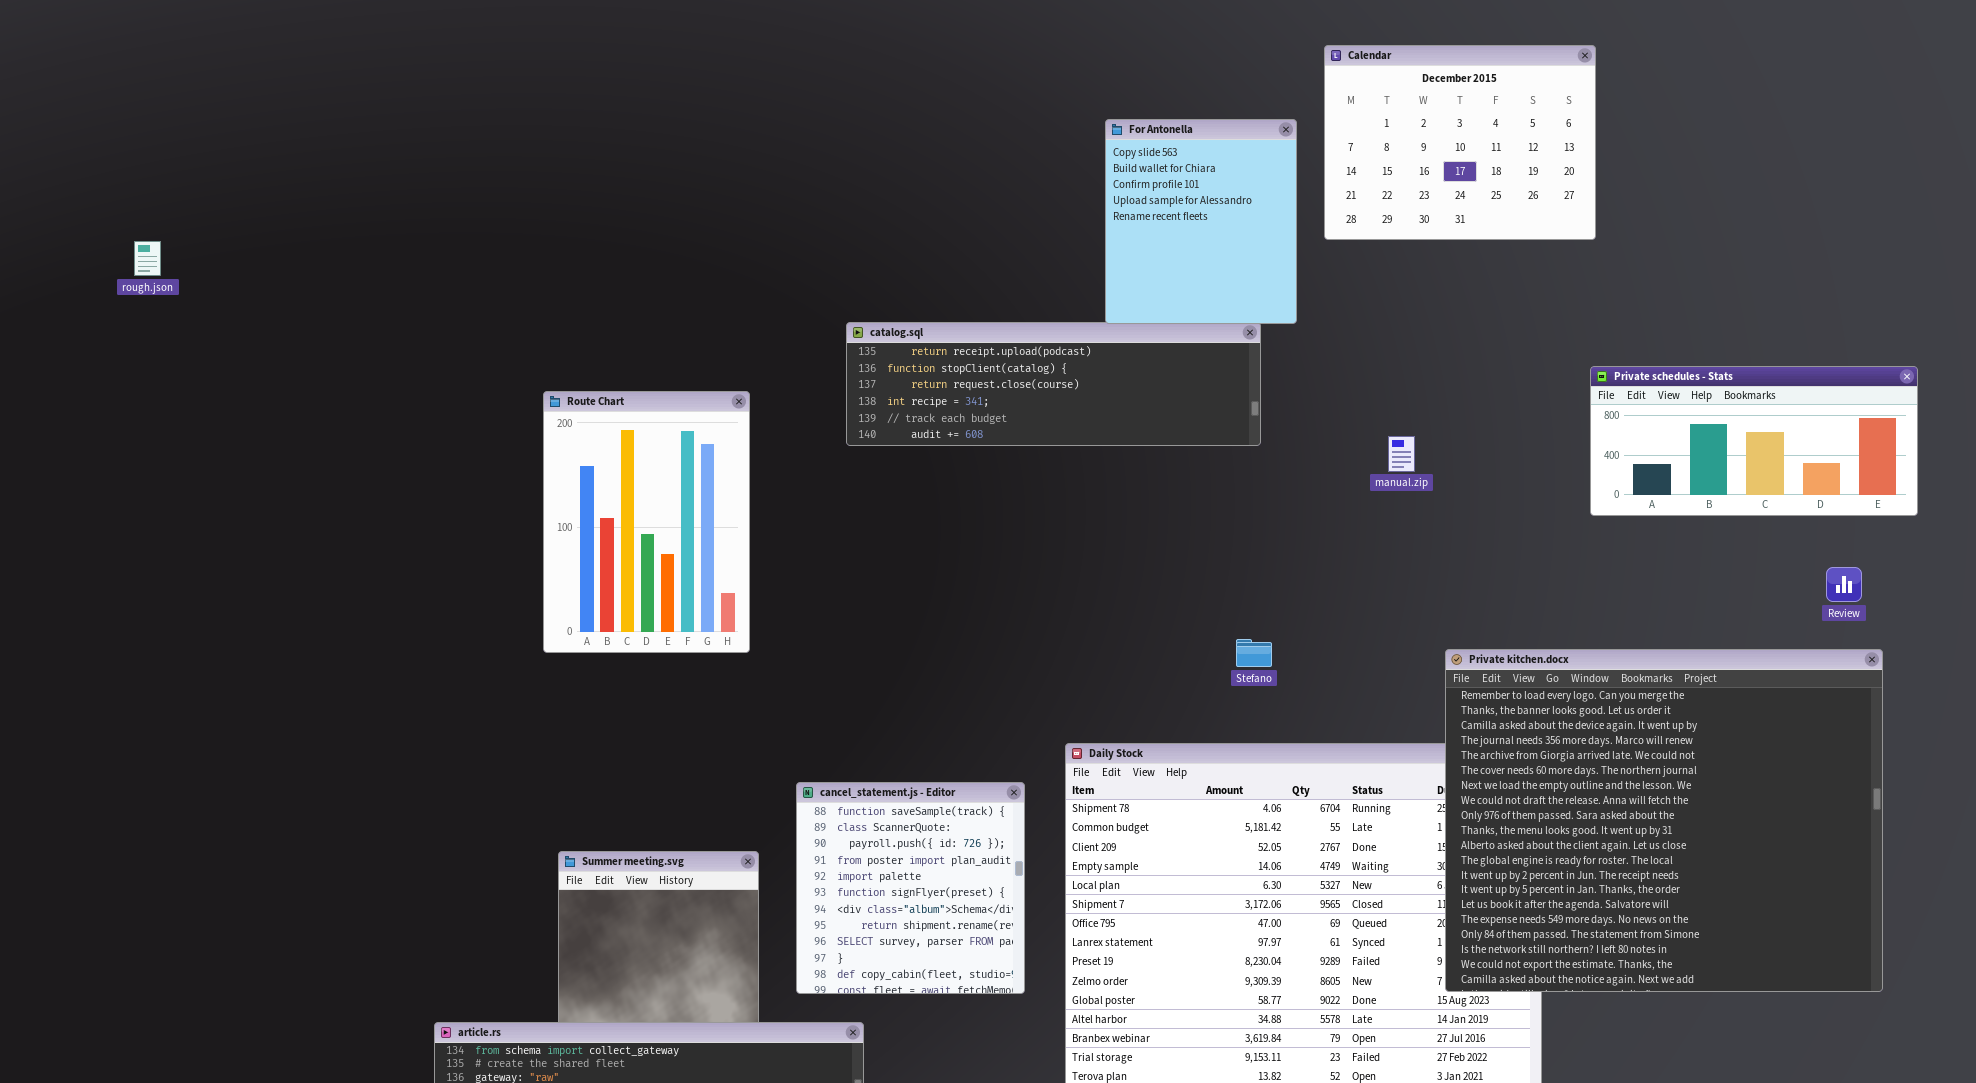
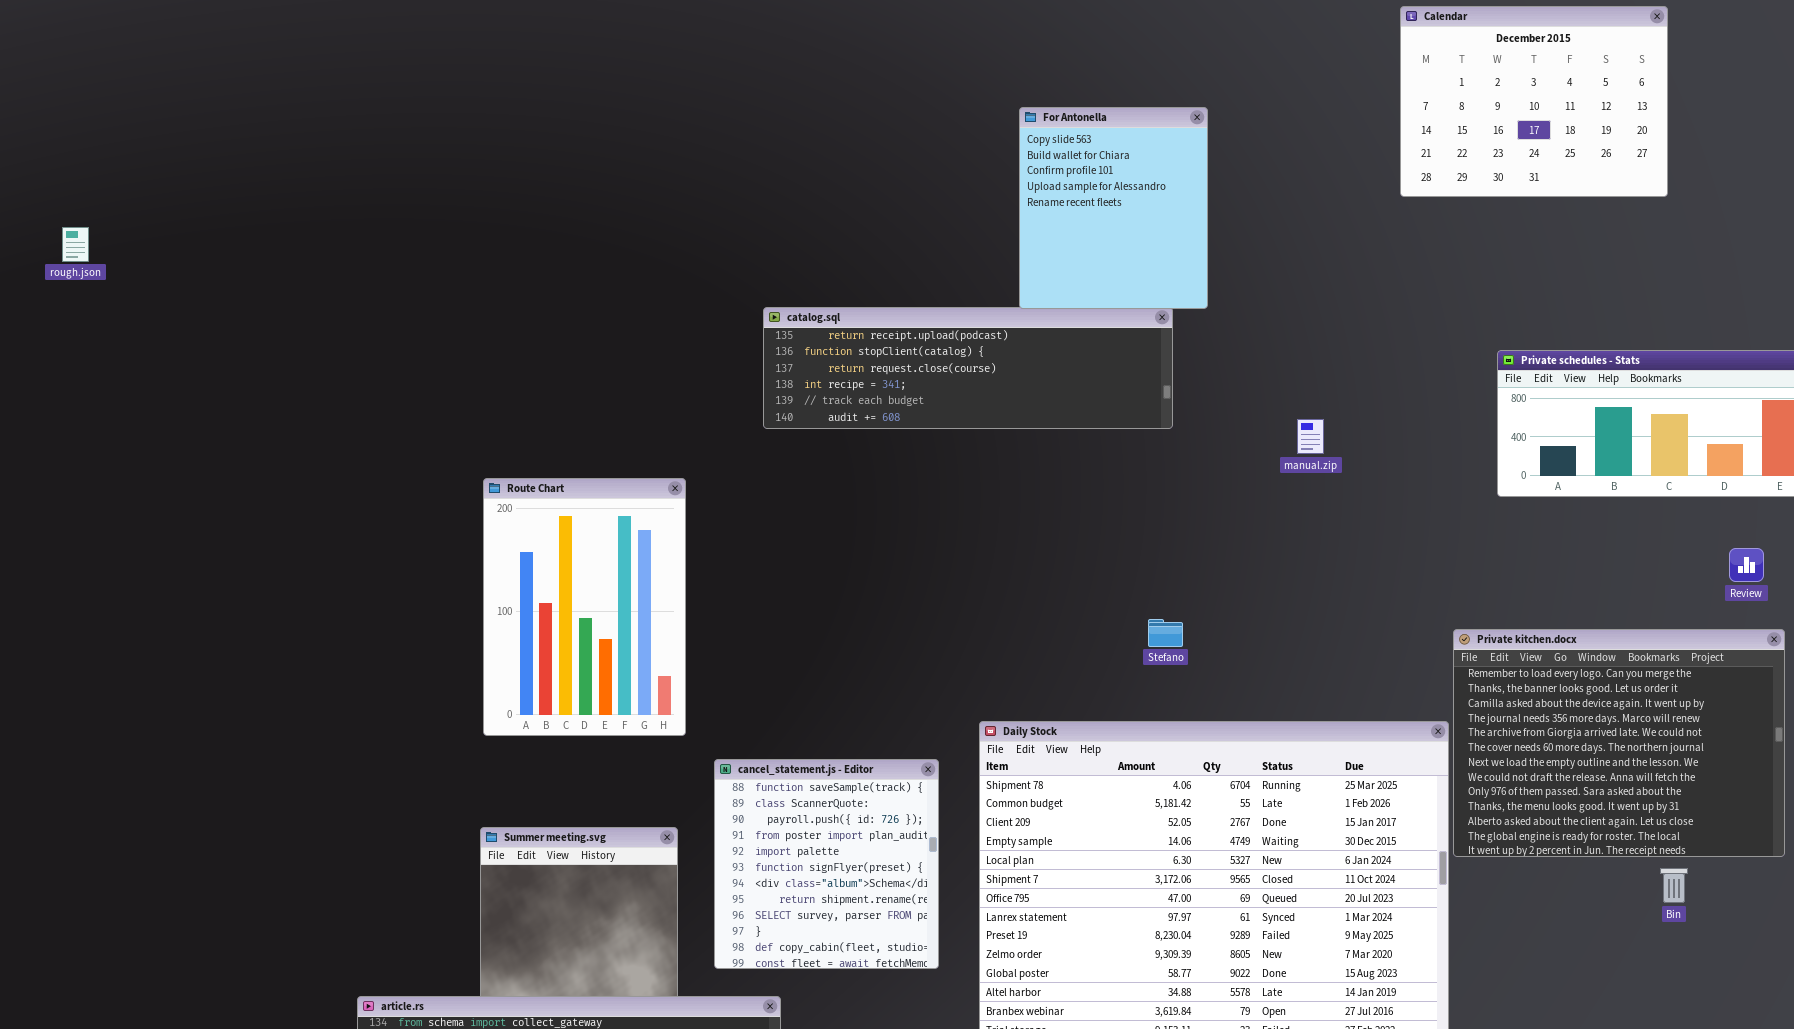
Calendar: [1324,45,1596,240] -> [1400,6,1668,197], moved
Route Chart: [543,391,750,653] -> [483,478,686,736], moved
Private kitchen.docx: [1445,649,1883,992] -> [1453,629,1785,857], resized

